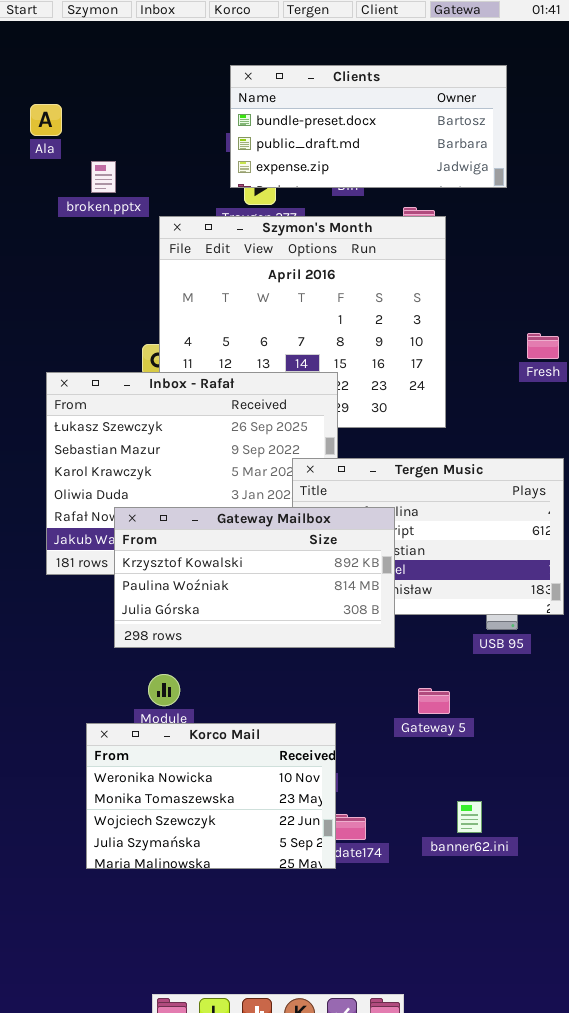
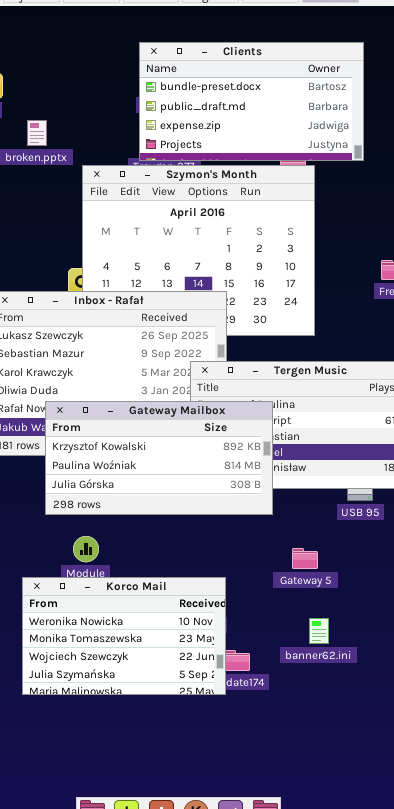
Clients: [230,65,507,188] -> [139,42,364,161], resized
banner62.ini: [457,801,482,833] -> [309,618,329,644], moved

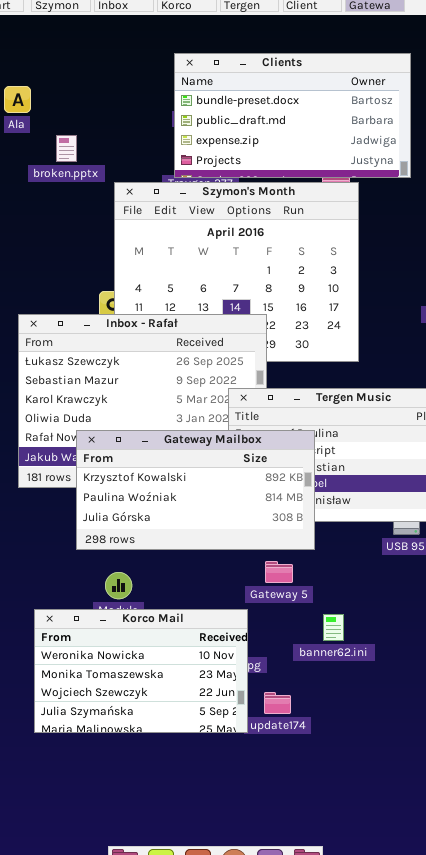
Gateway 5: [292,548,318,569] -> [265,561,293,583], moved
Korco Mail: [22,577,226,695] -> [34,609,248,733], moved
banner62.ini: [309,618,329,644] -> [323,614,344,641], moved

